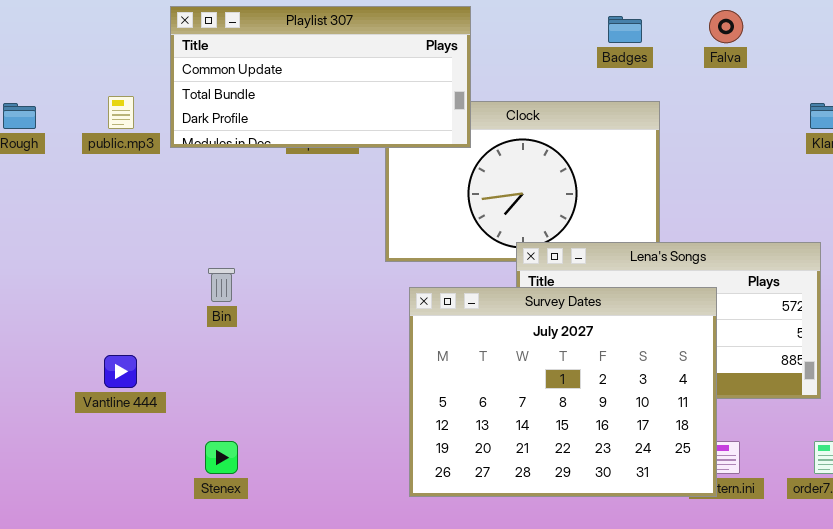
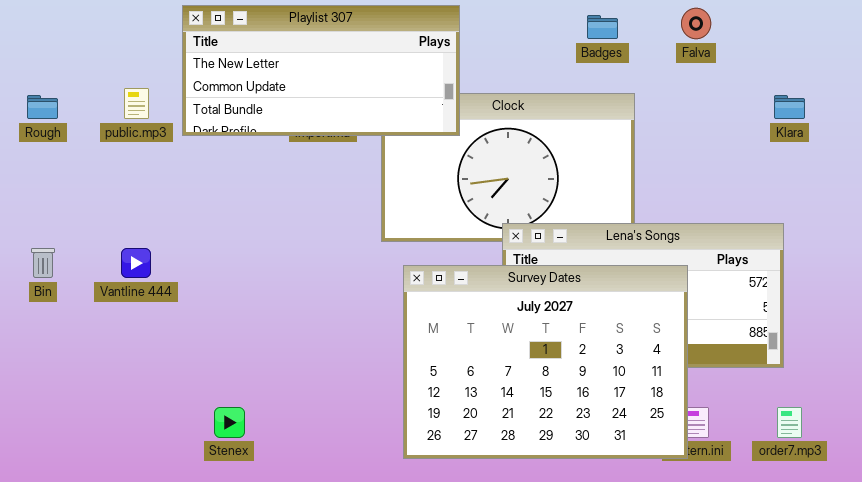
Playlist 307: [170,6,471,148] -> [182,5,460,136], scrolled up 1 row
Bin: [208,268,235,302] -> [31,248,55,278], moved
Vantline 444: [104,355,137,388] -> [121,248,151,278], moved

